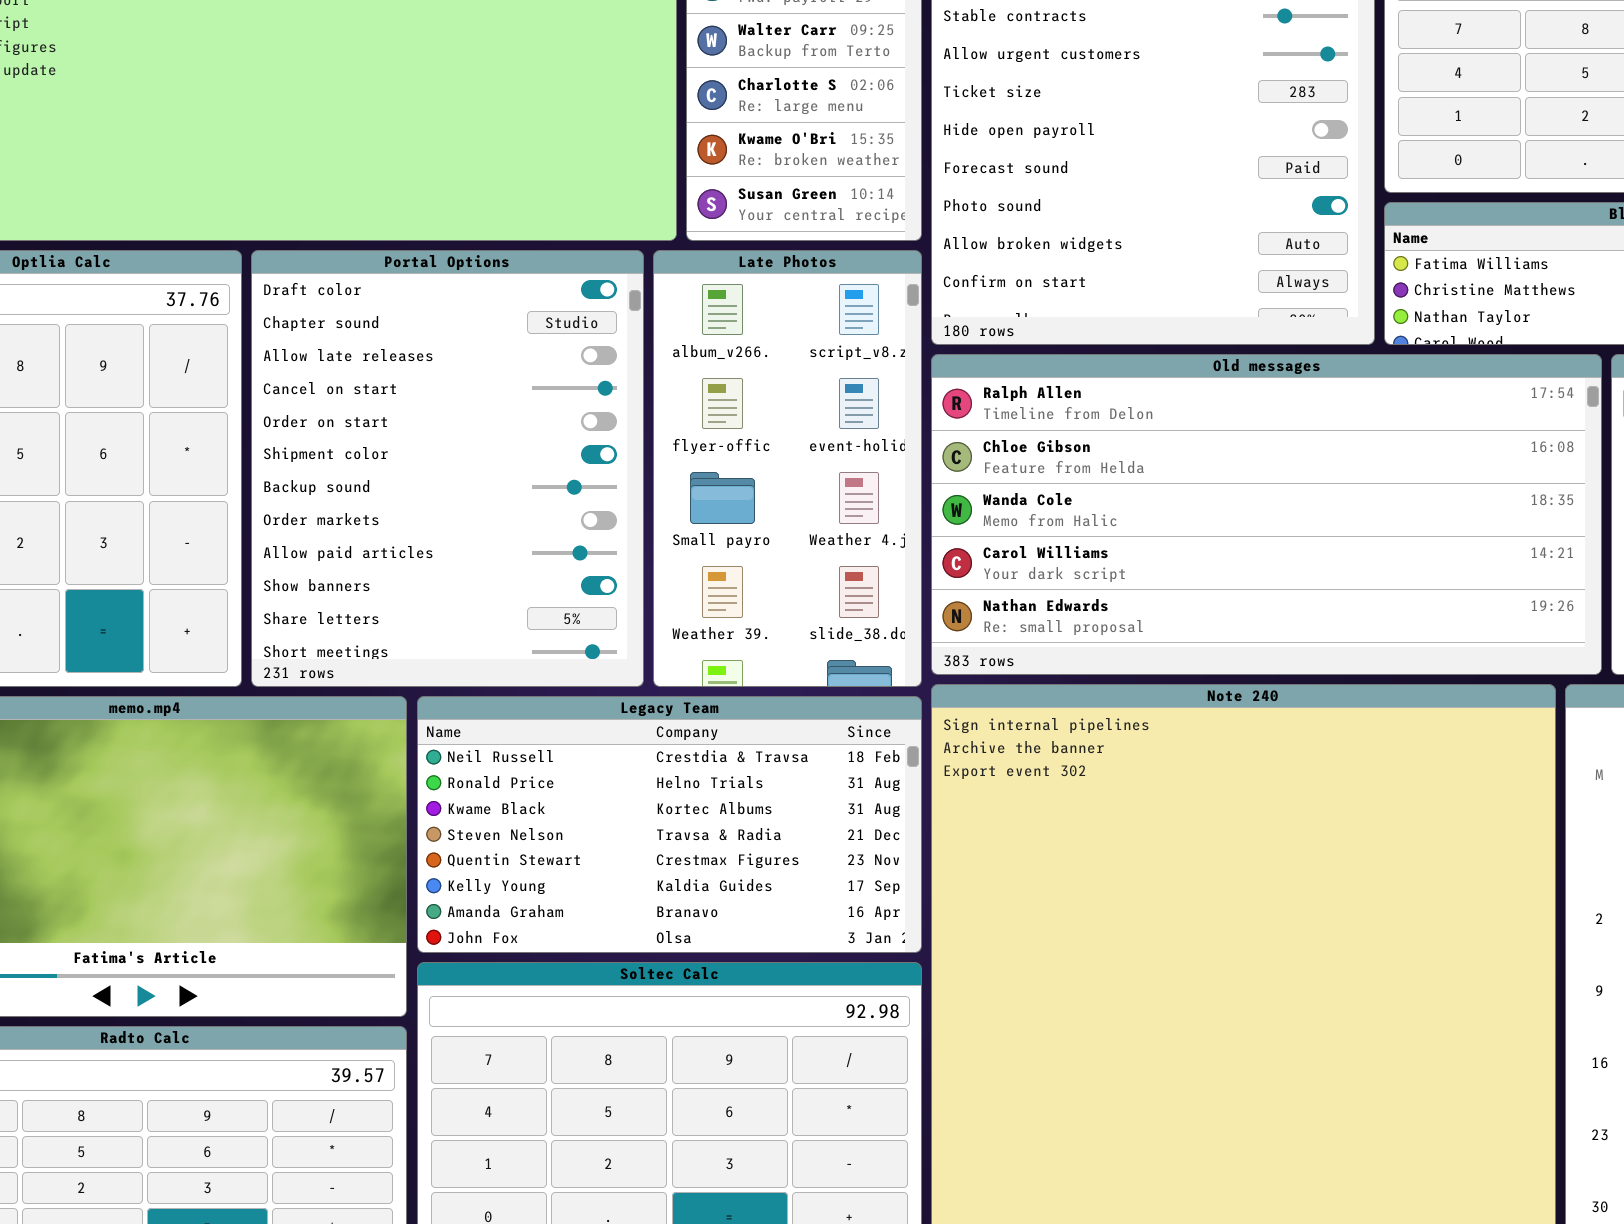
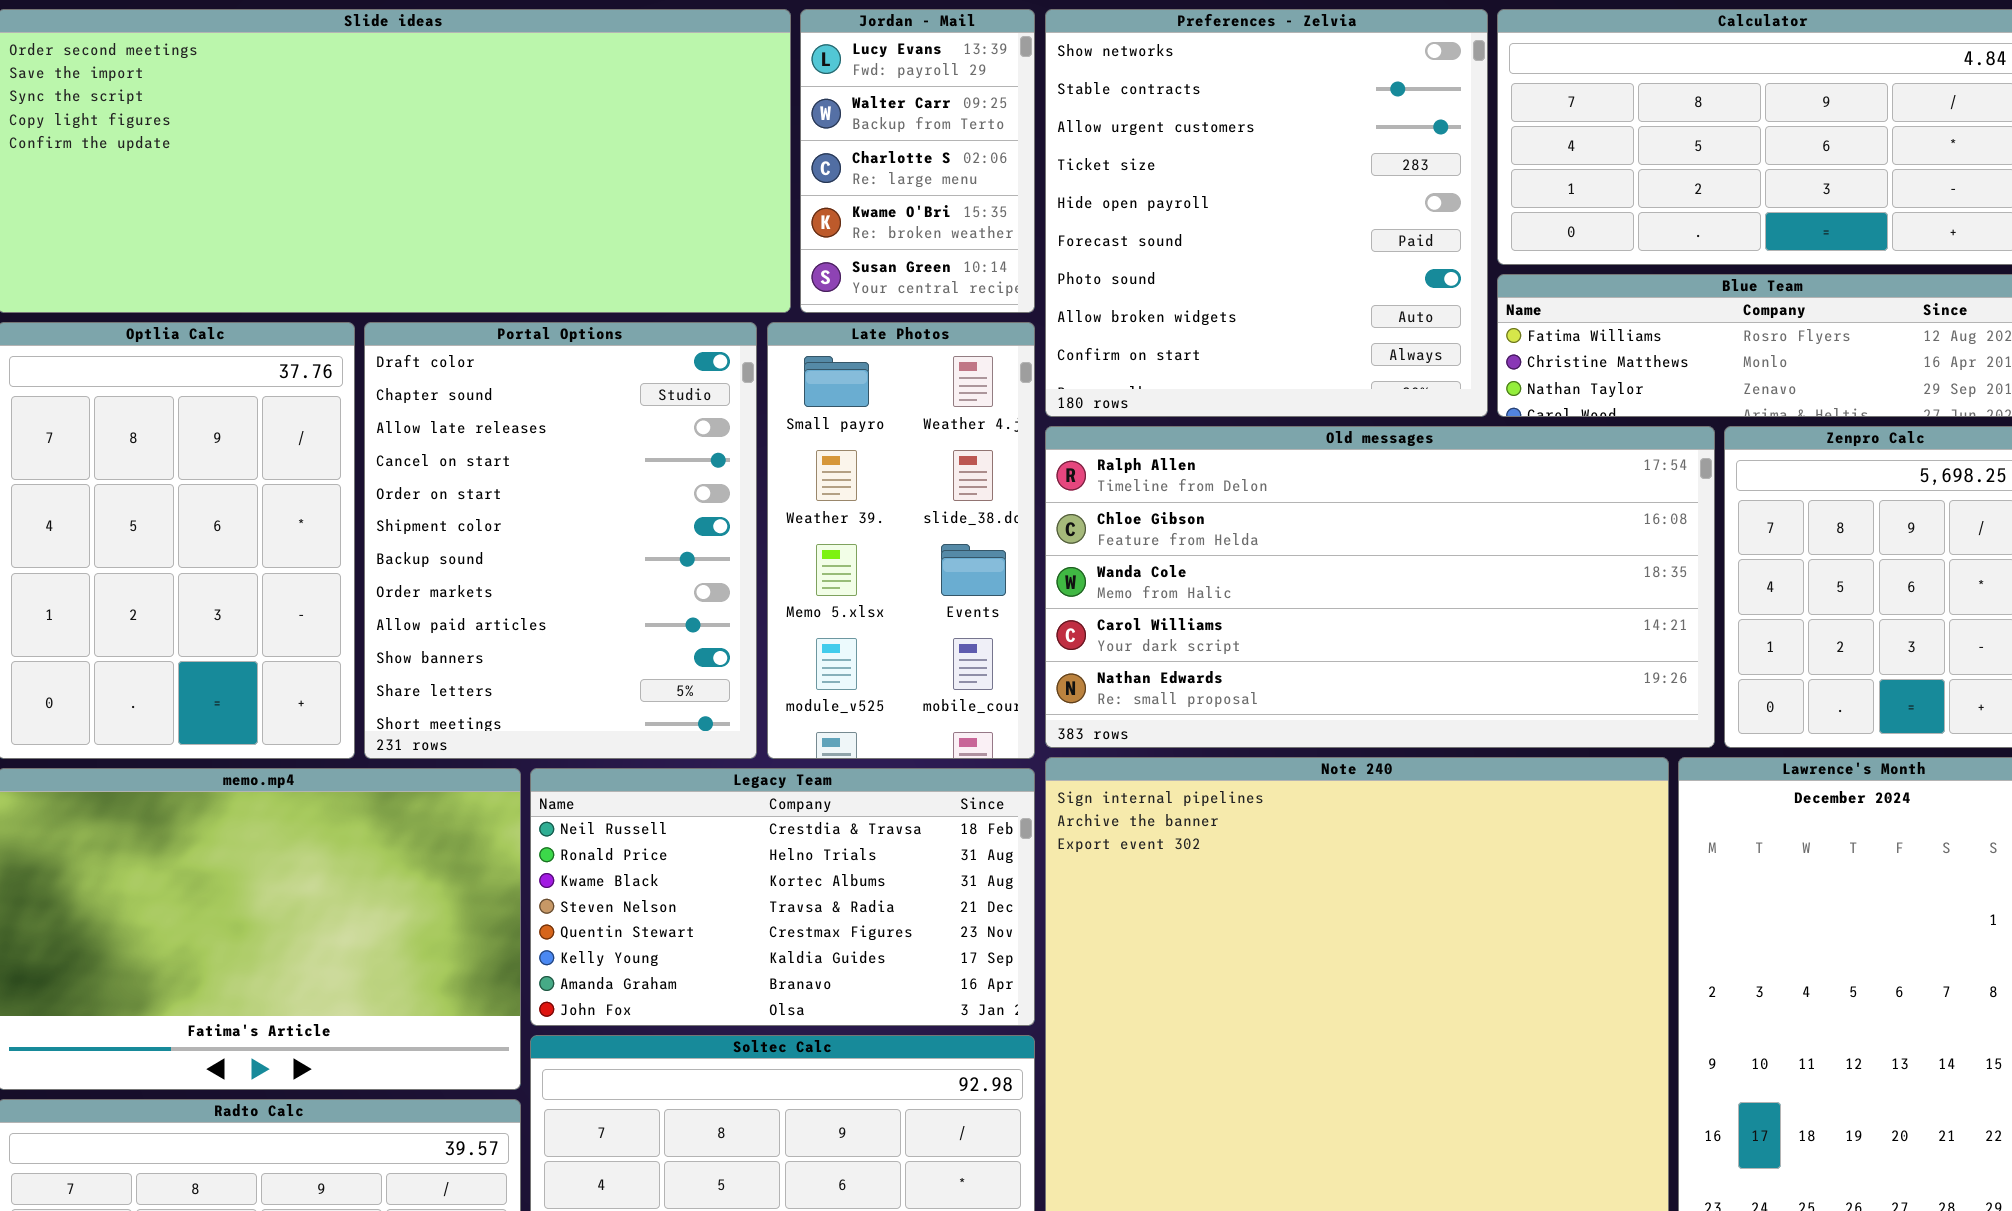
Late Photos: [653,250,922,687] -> [767,322,1035,759], scrolled down 2 rows

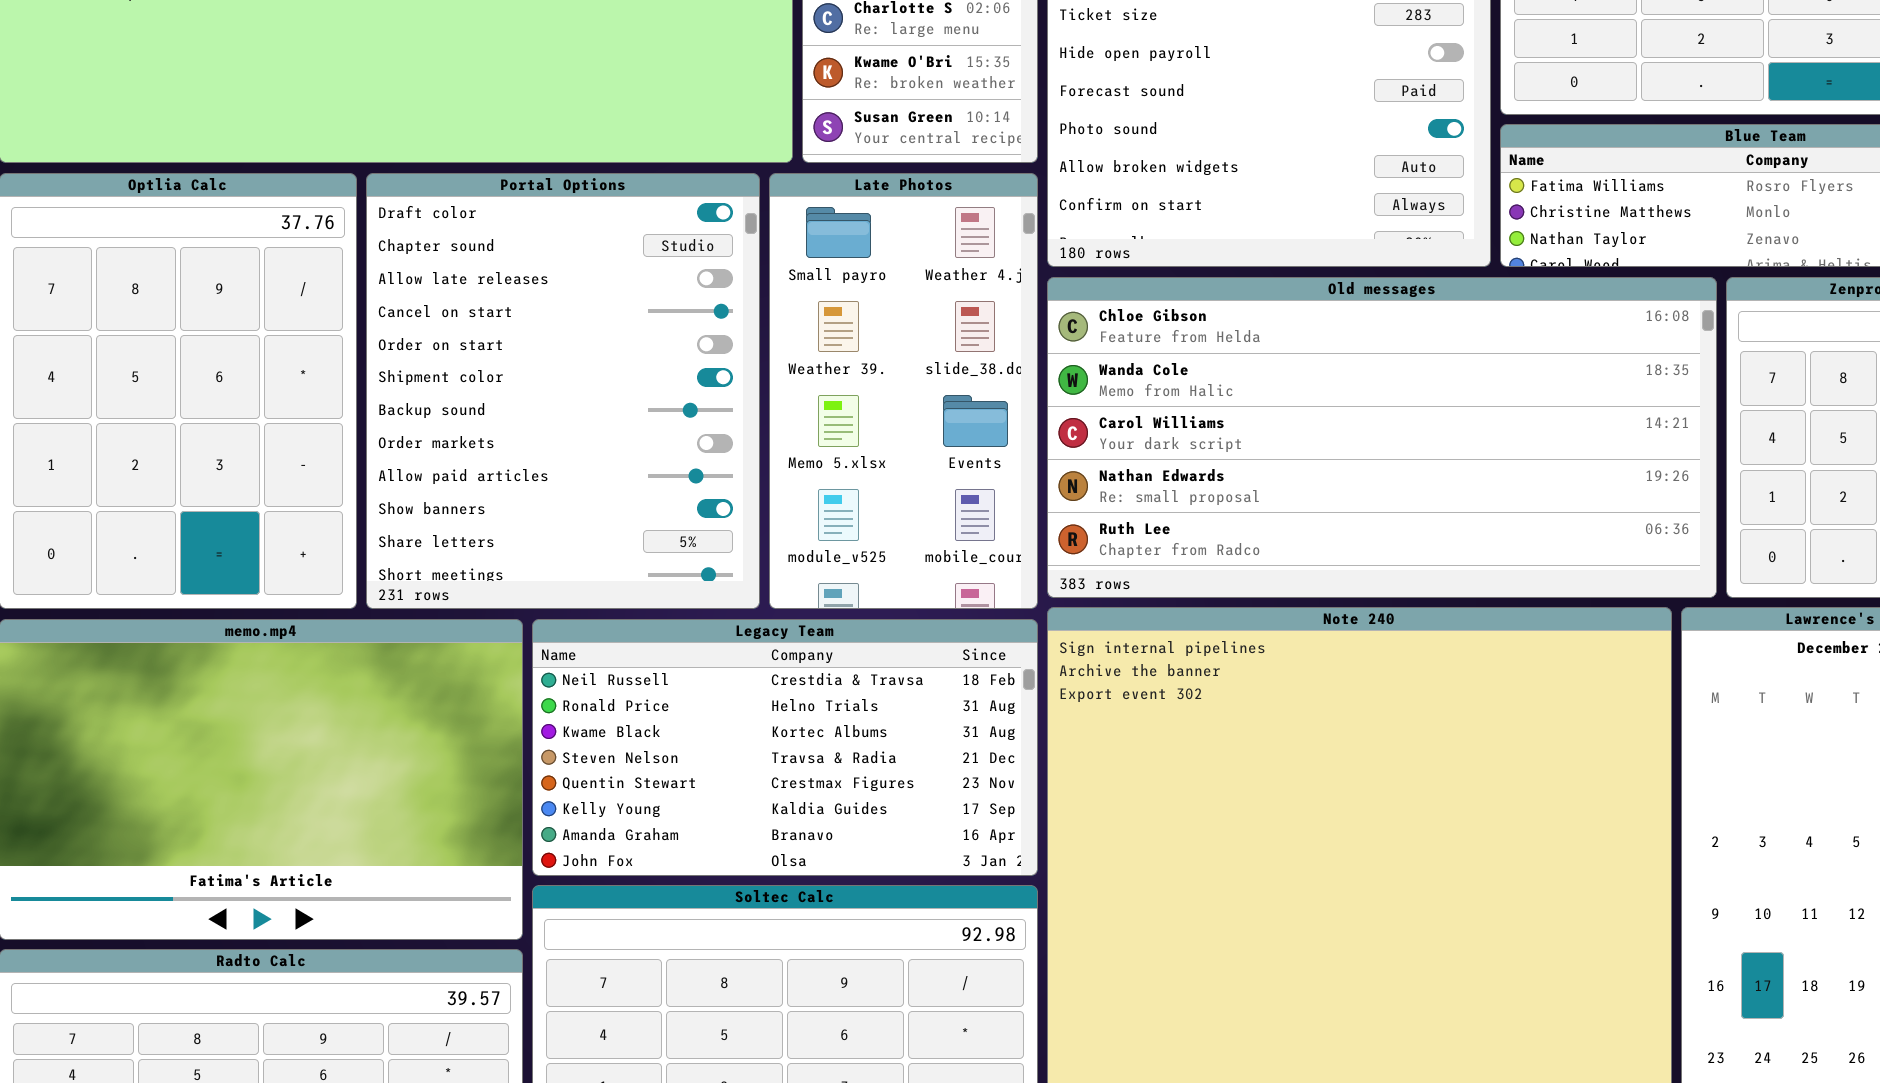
Old messages: [1045,426,1715,748] -> [1047,277,1717,598], scrolled down 1 row

